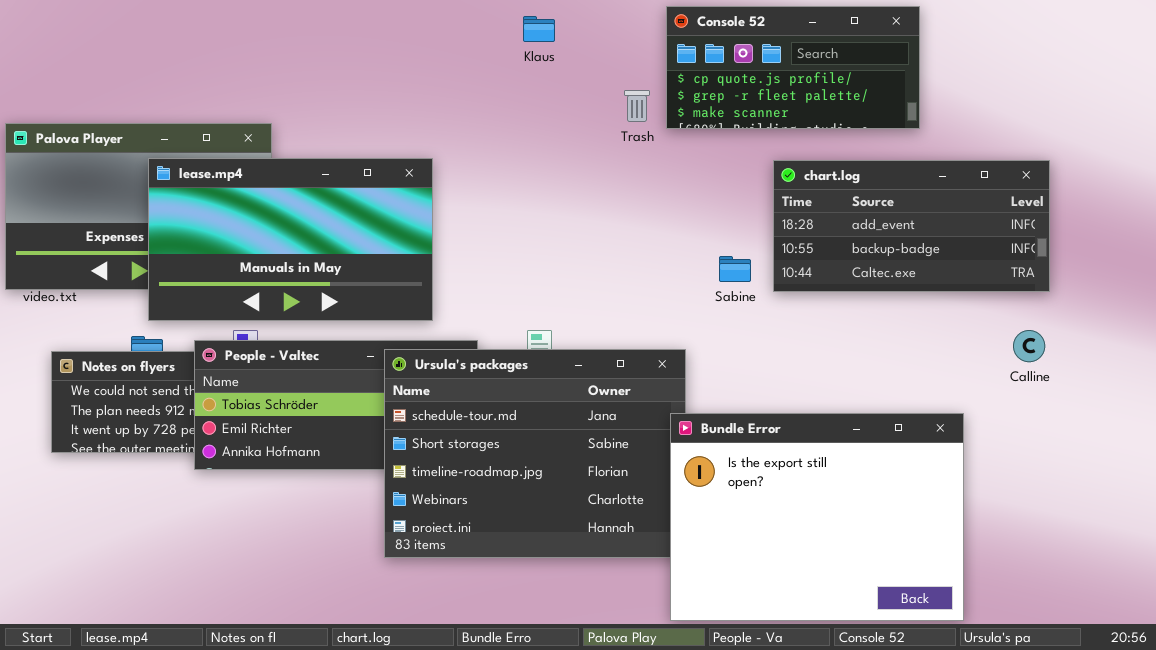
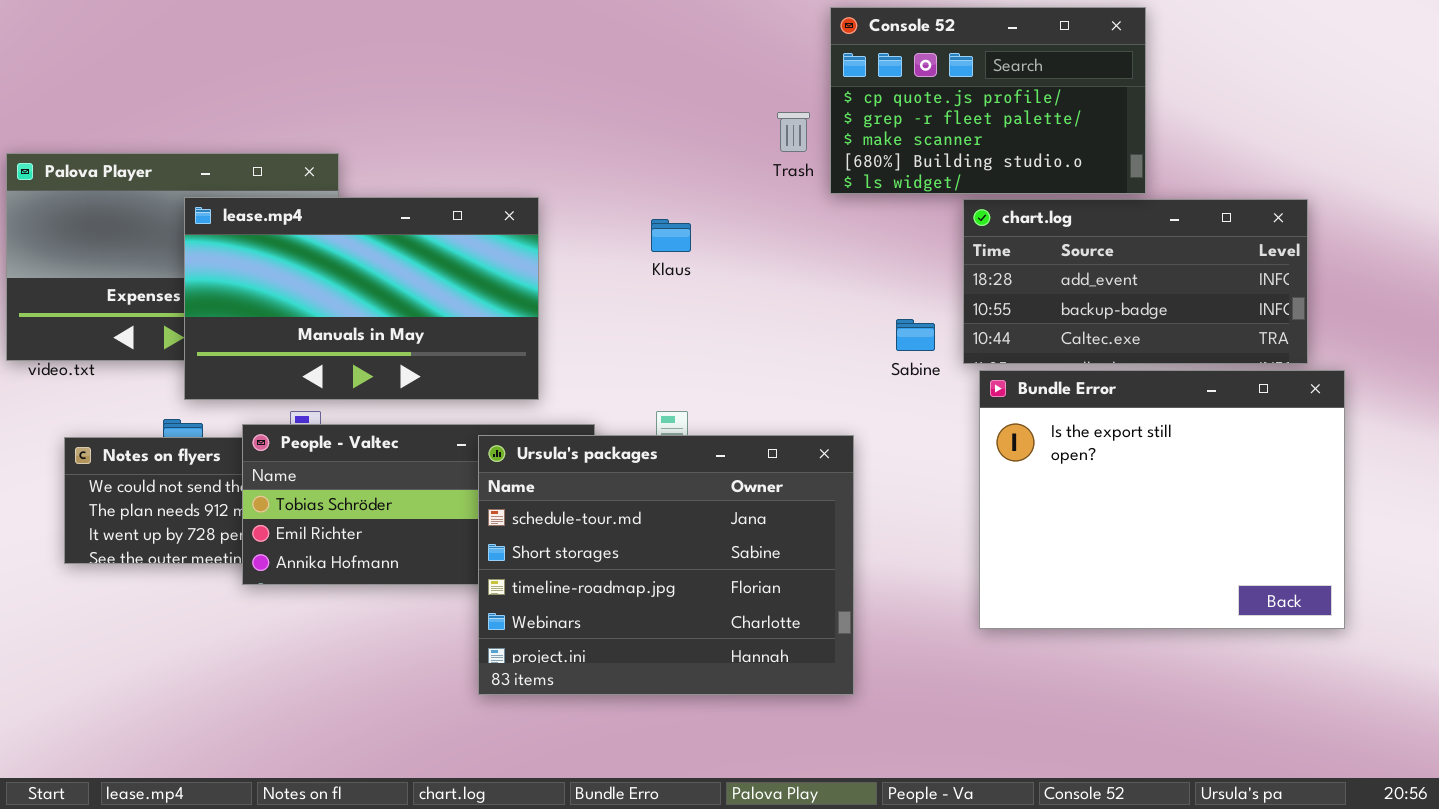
Console 52: [666,6,920,129] -> [830,7,1146,194], resized
Klaus: [523,16,555,42] -> [651,219,691,252], moved
Bundle Error: [670,413,964,621] -> [979,370,1345,629], moved

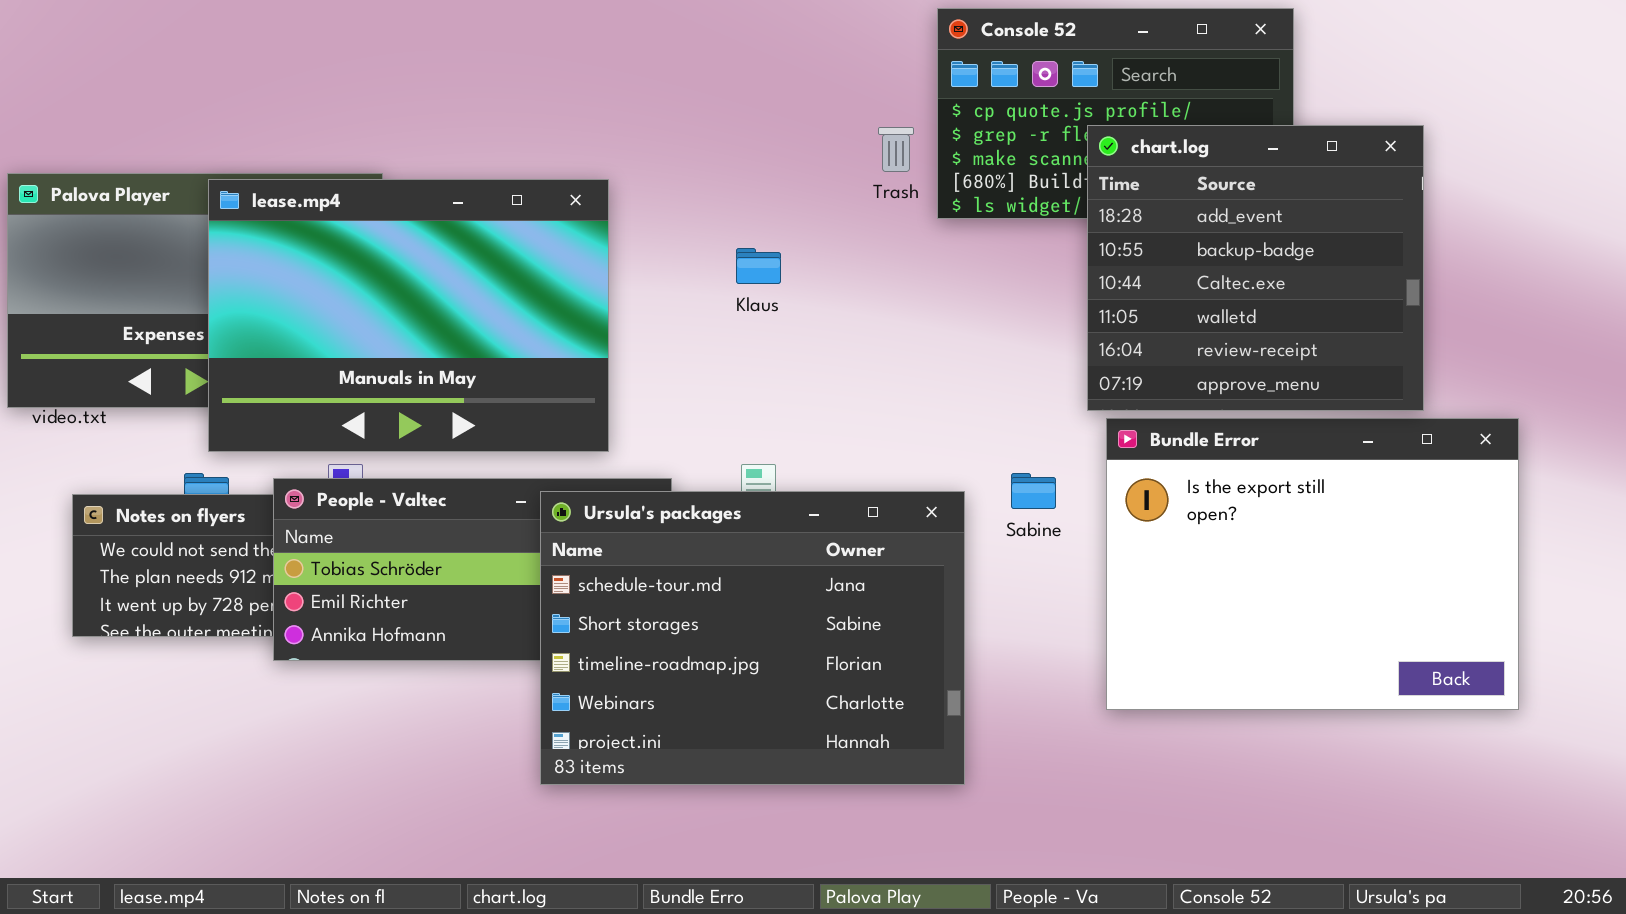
lease.mp4: [184,197,539,400] -> [208,179,609,452], resized
chart.log: [963,199,1308,364] -> [1087,125,1424,411], resized
Sabine: [896,319,935,351] -> [1011,473,1056,509], moved

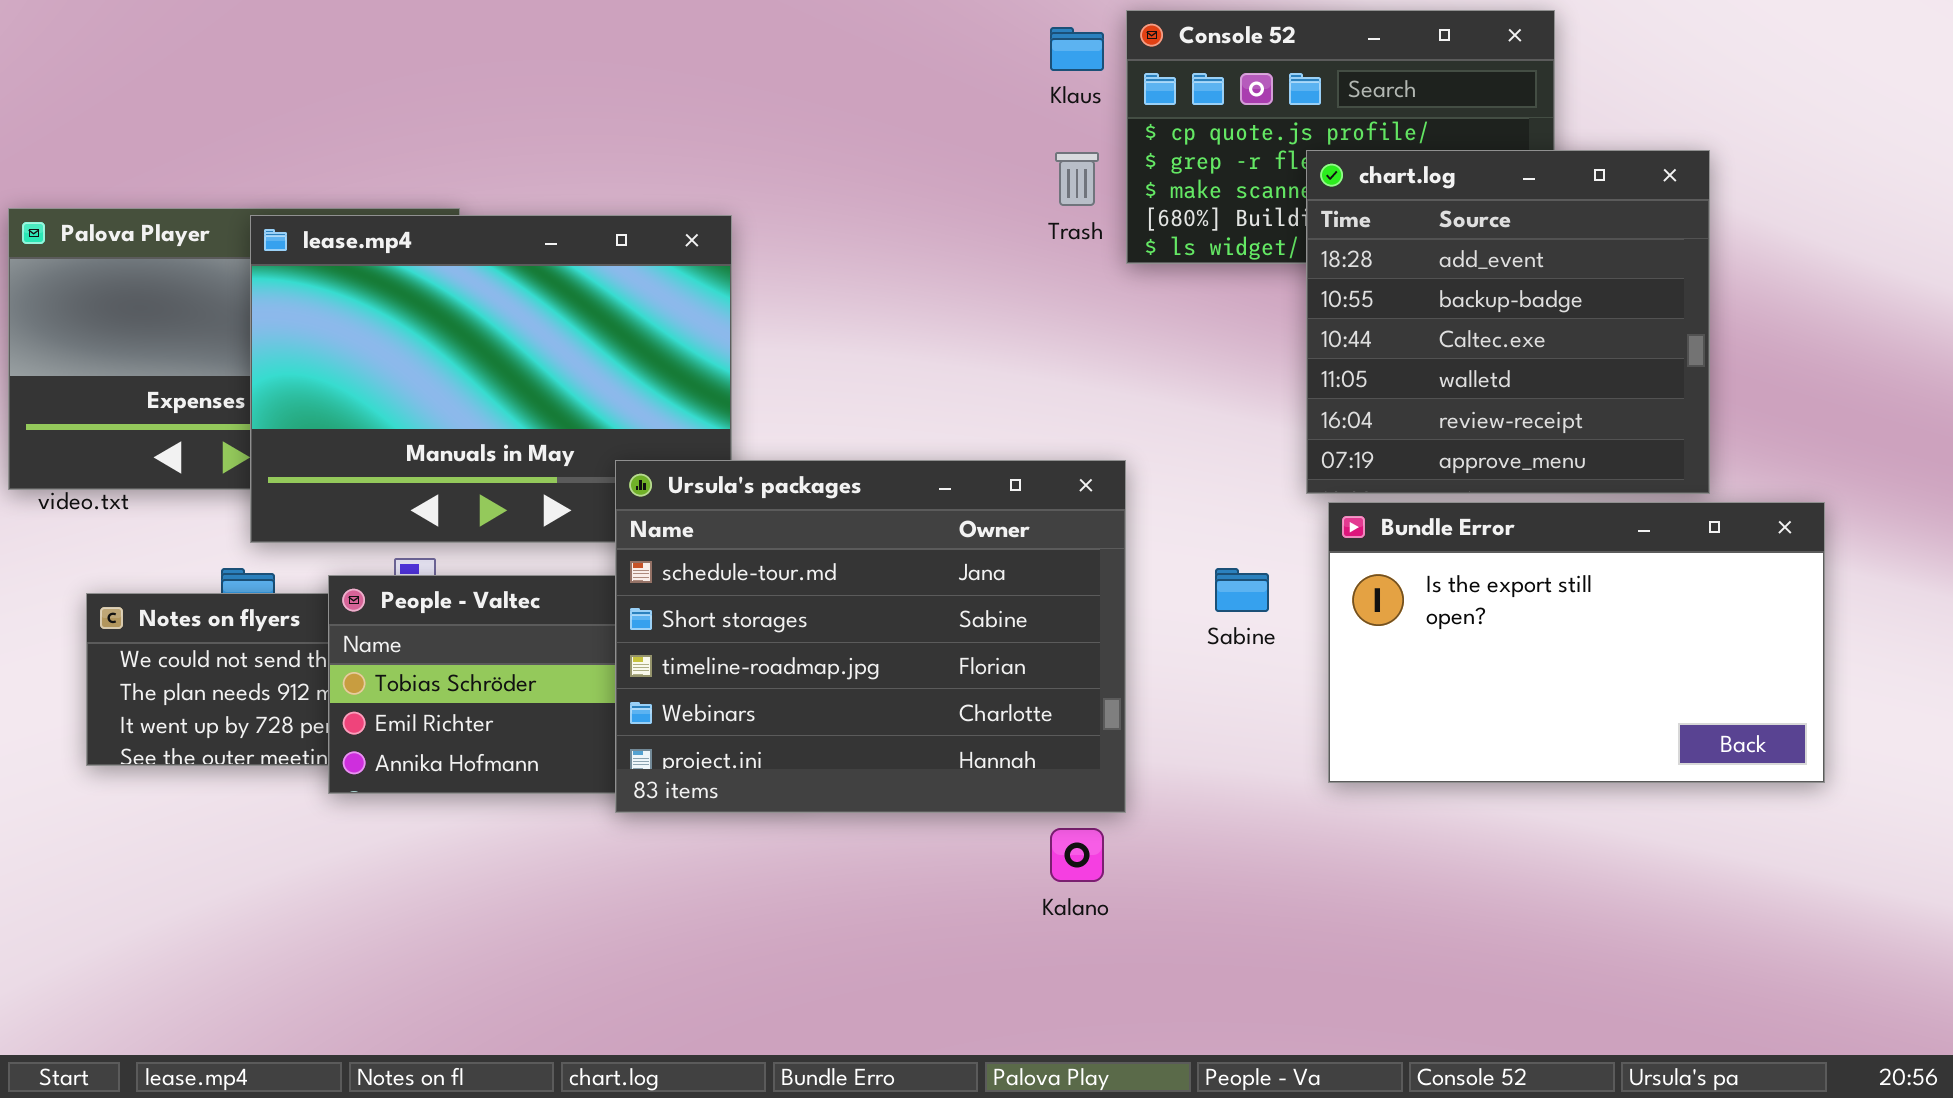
Klaus: [736,248,781,284] -> [1050,27,1104,71], moved
Bundle Error: [1106,418,1519,710] -> [1328,502,1825,783], resized
Ursula's packages: [540,491,965,785] -> [615,460,1126,813], moved

